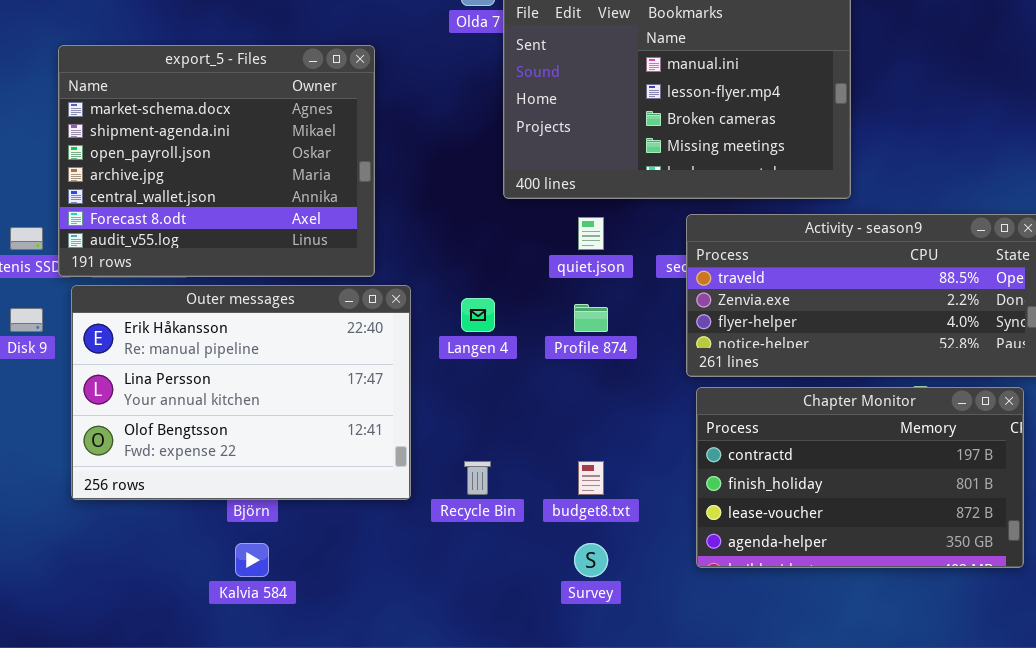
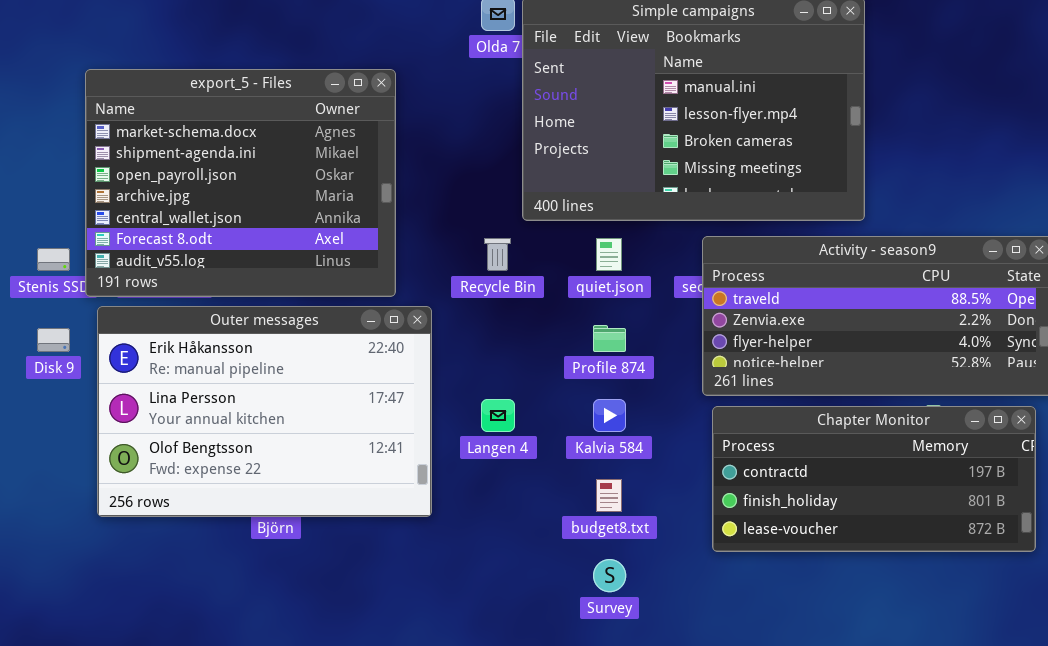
Langen 4: [461,298,495,332] -> [481,399,515,432], moved
Chapter Monitor: [696,387,1024,568] -> [712,406,1036,552], resized
Recycle Bin: [464,461,491,495] -> [484,238,511,271], moved
Kalvia 584: [235,543,269,577] -> [593,399,626,432], moved

